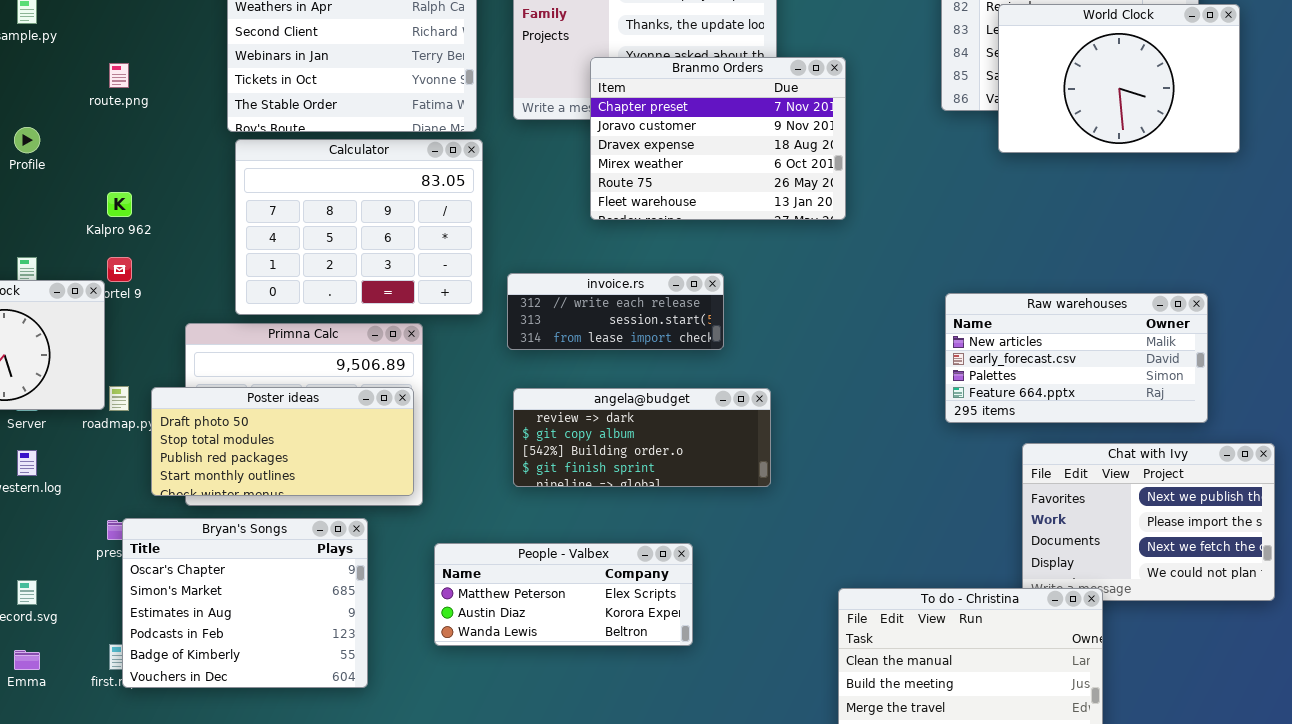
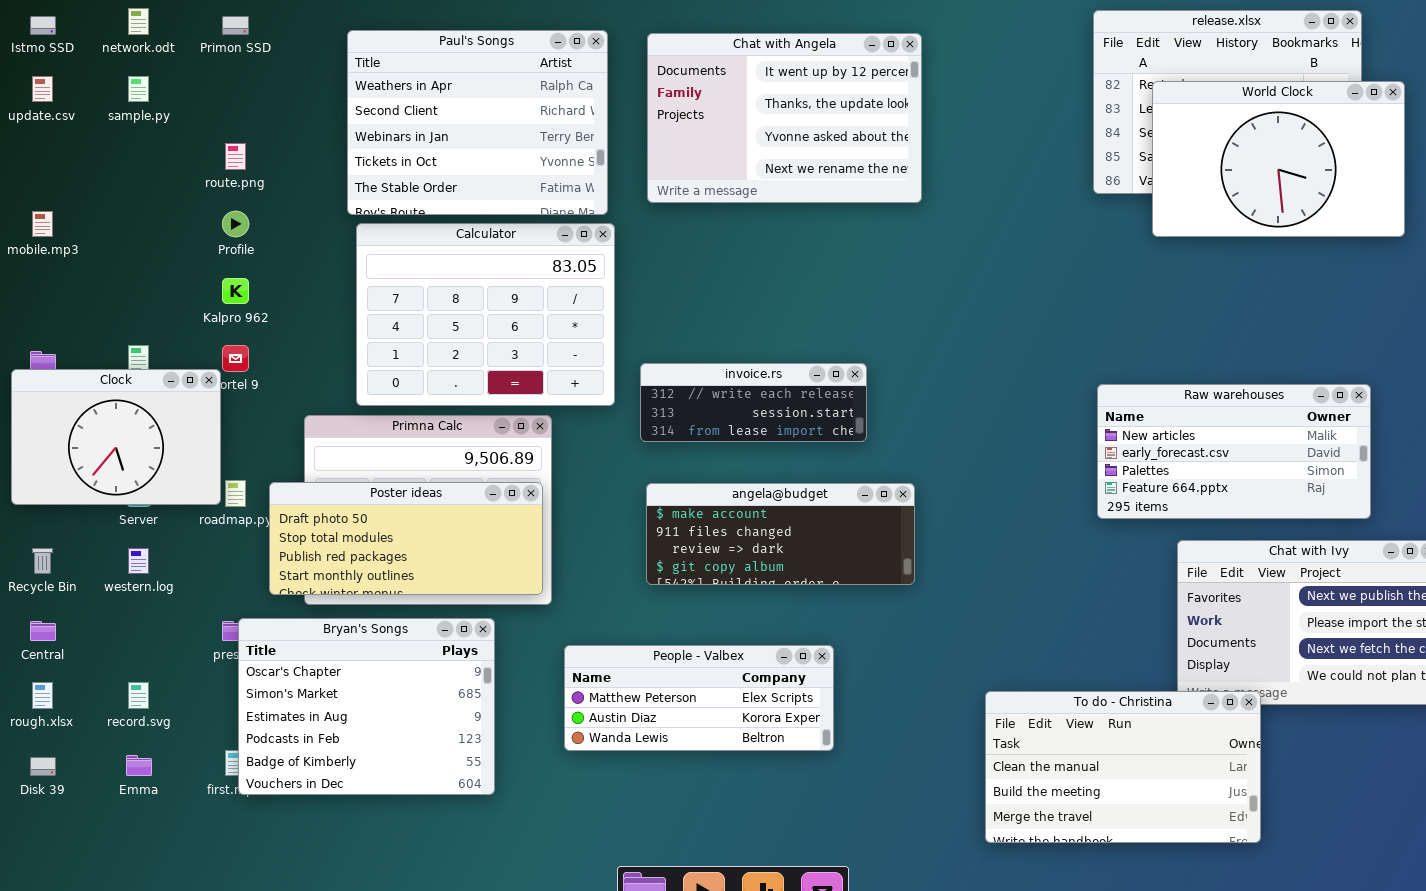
Branmo Orders: [590,57,846,220] -> none, closed
Profile: [14,127,40,153] -> [222,211,249,237], moved
angela@budget: [513,388,771,487] -> [646,483,915,585], scrolled up 2 rows

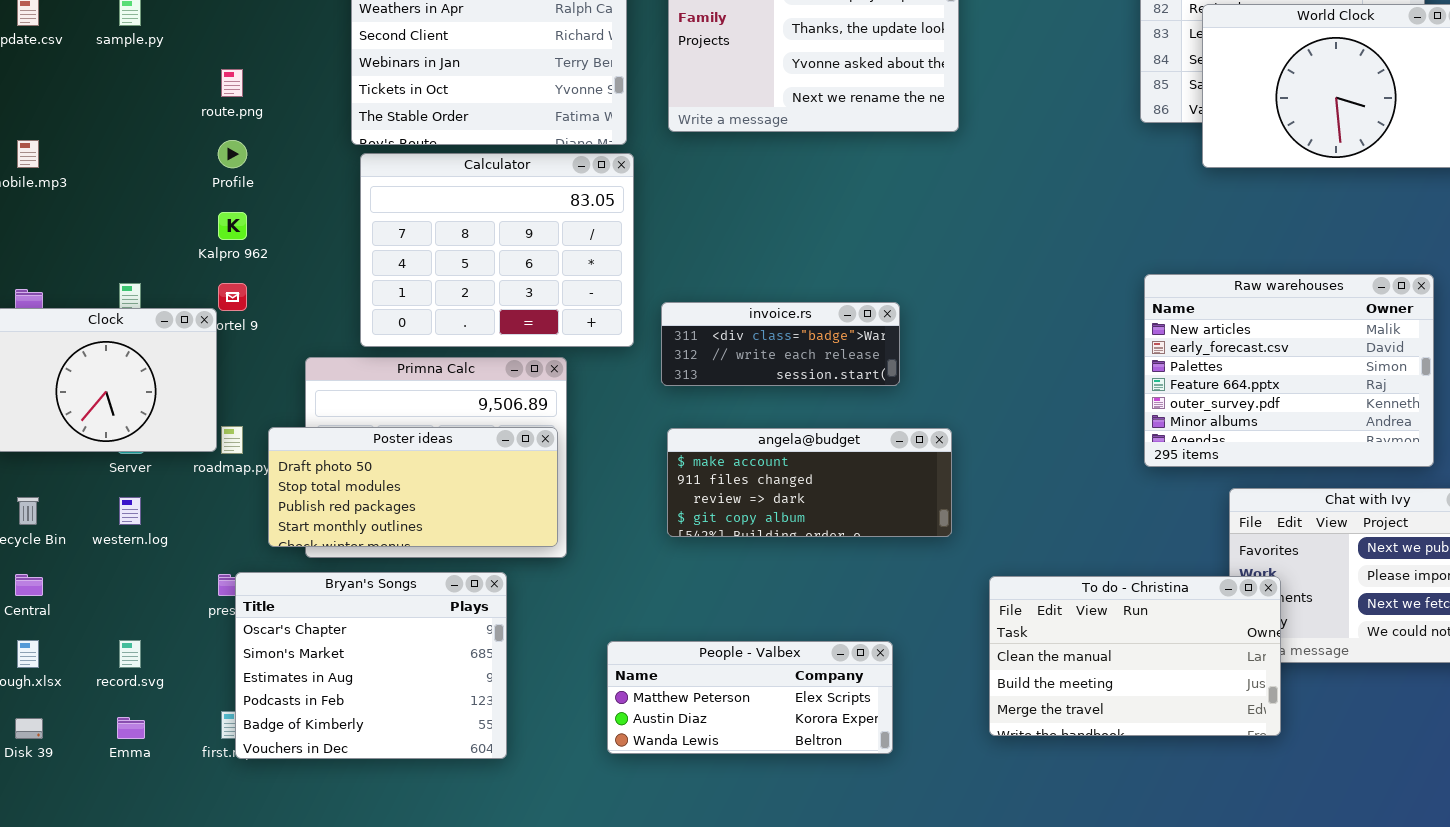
invoice.rs: [640,363,867,442] -> [661,302,900,386], scrolled up 1 row
Raw warehouses: [1097,384,1371,519] -> [1144,274,1434,467], resized
People - Valbex: [564,645,834,751] -> [607,641,893,754], moved
To do - Christina: [985,691,1261,843] -> [989,576,1281,736], moved

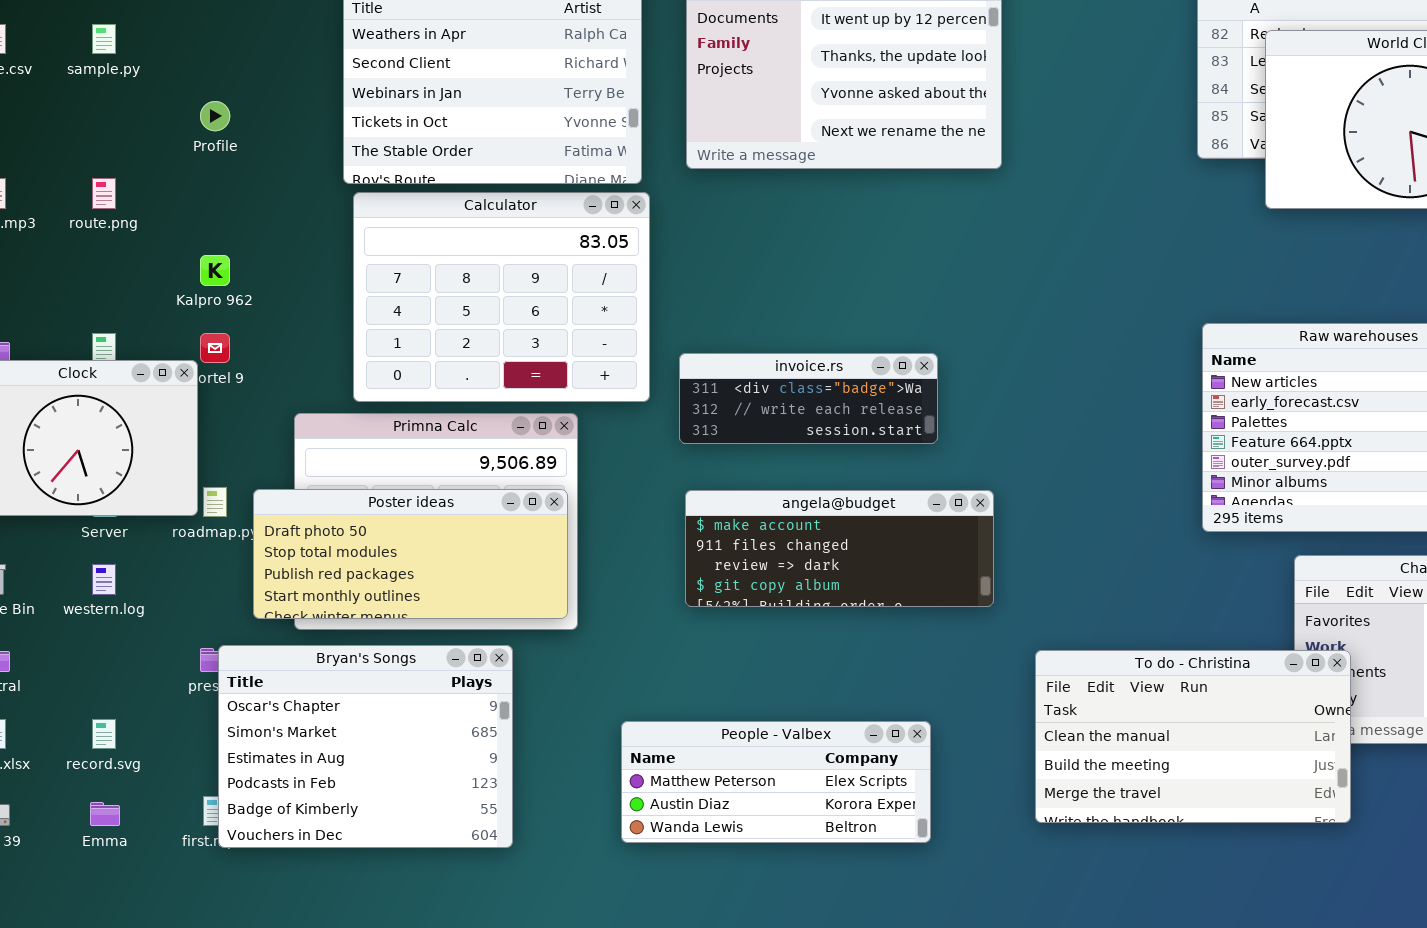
route.png: [221,69,243,97] -> [92,178,116,209], moved
Profile: [218,140,247,168] -> [200,101,230,131], moved

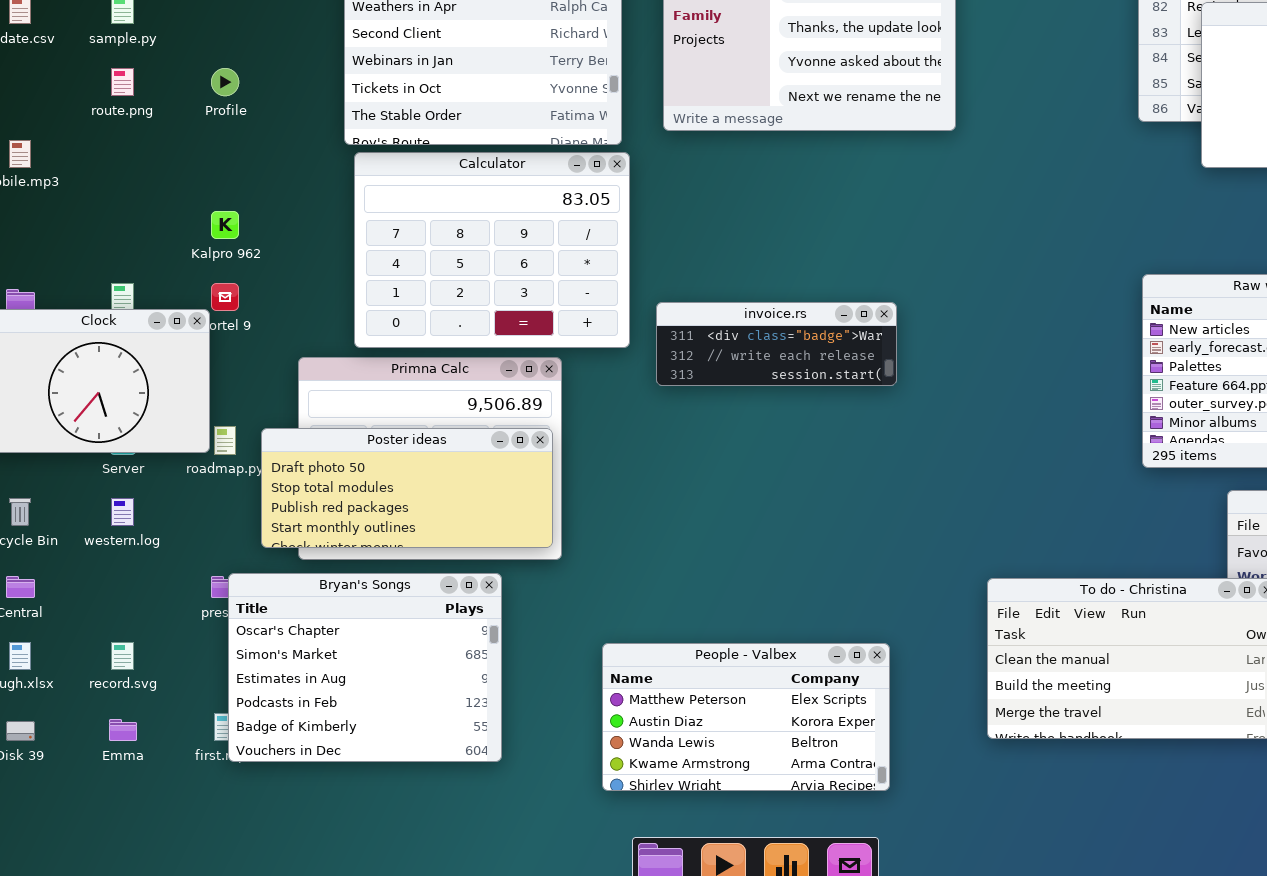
route.png: [92,178,116,209] -> [111,68,134,96], moved
angela@budget: [685,490,994,607] -> none, closed
People - Valbex: [621,721,931,843] -> [602,643,890,791], resized

